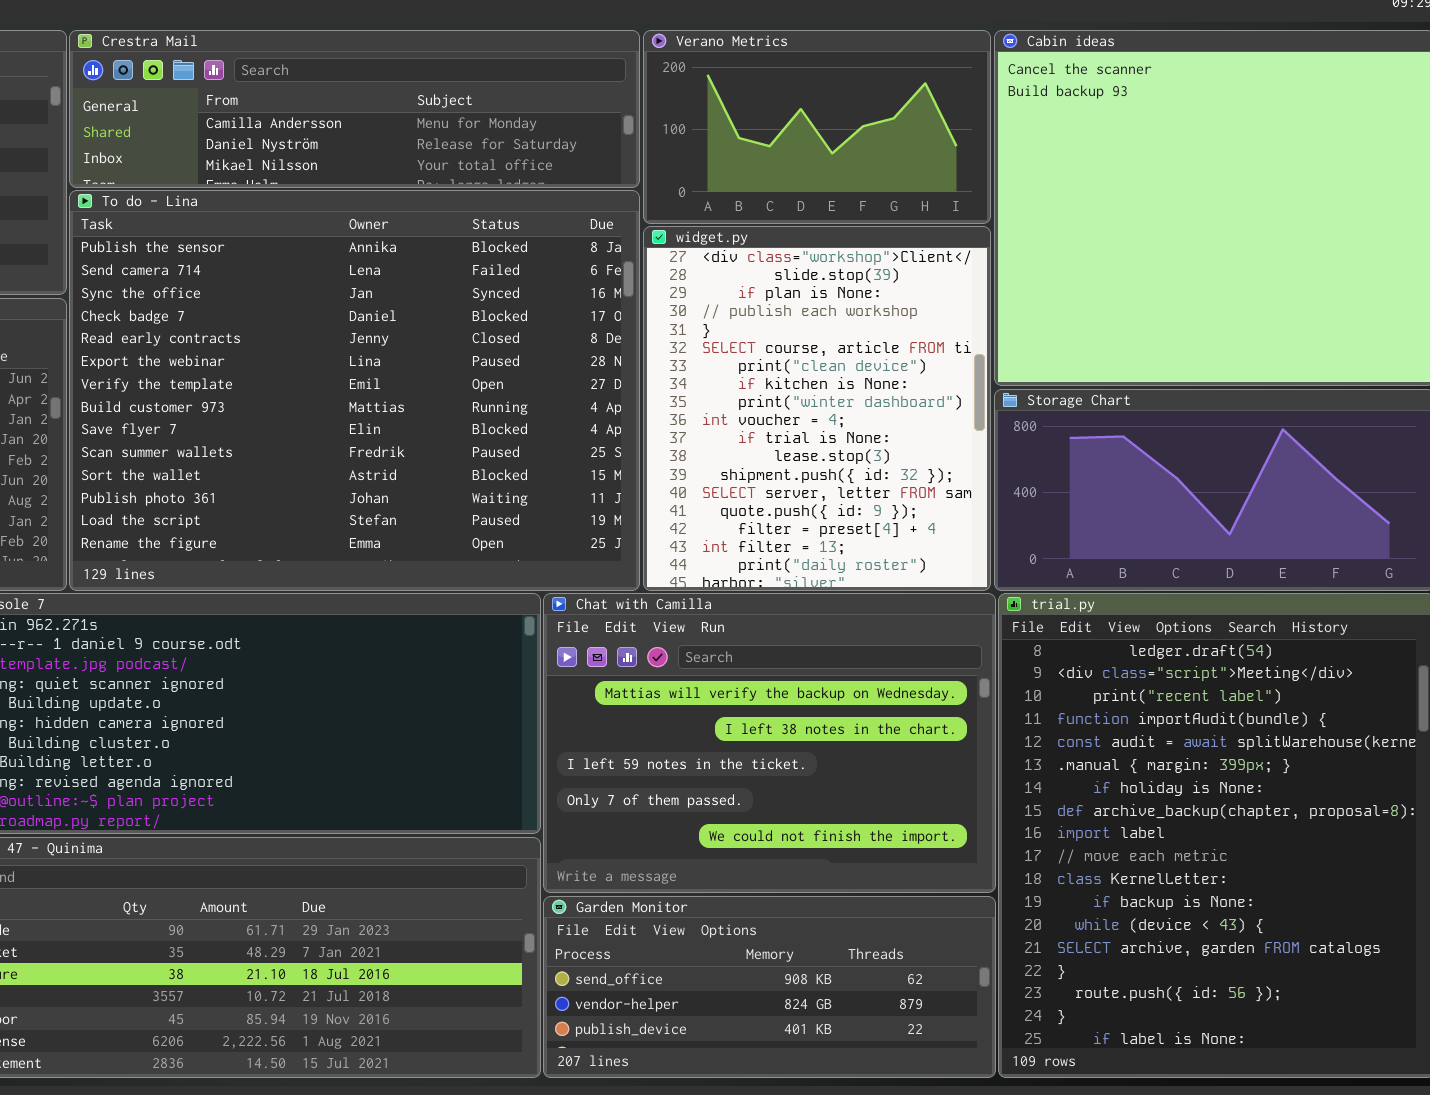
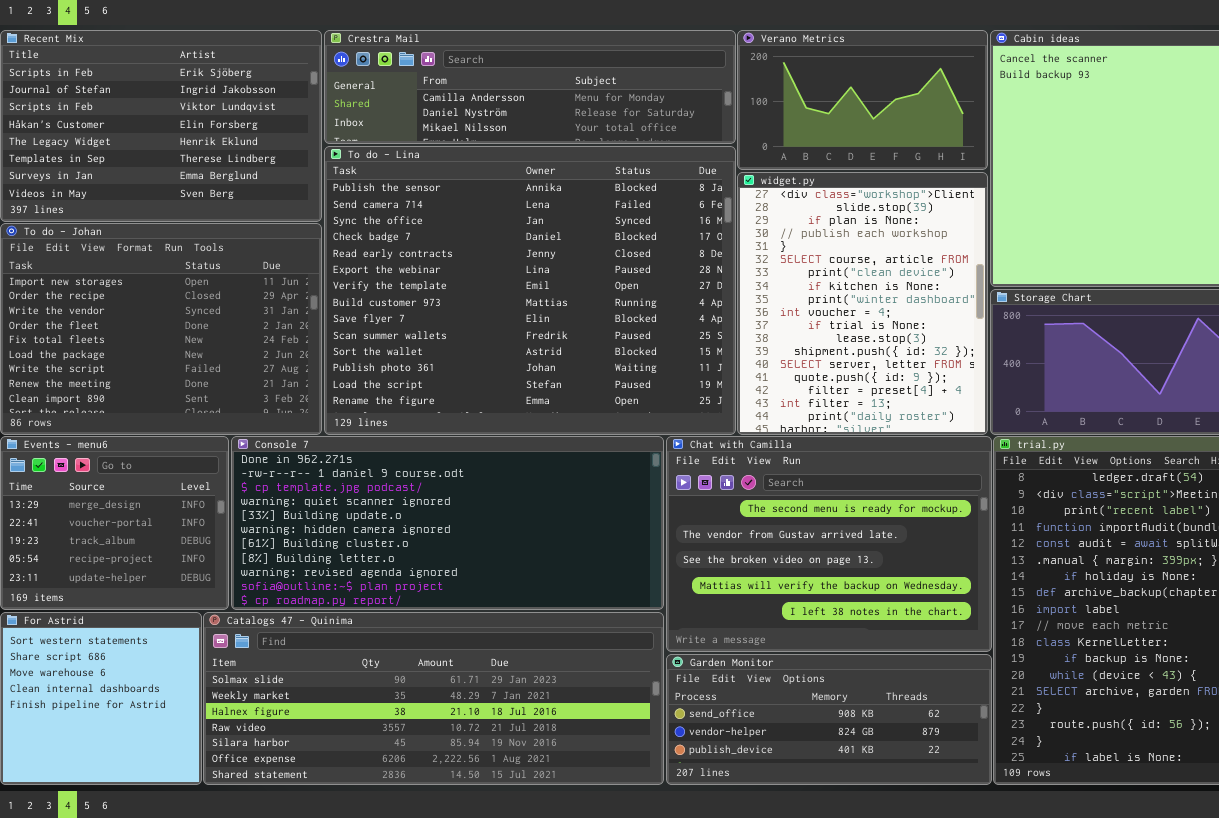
Chat with Camilla: [543,593,996,893] -> [666,436,992,652], scrolled up 3 rows

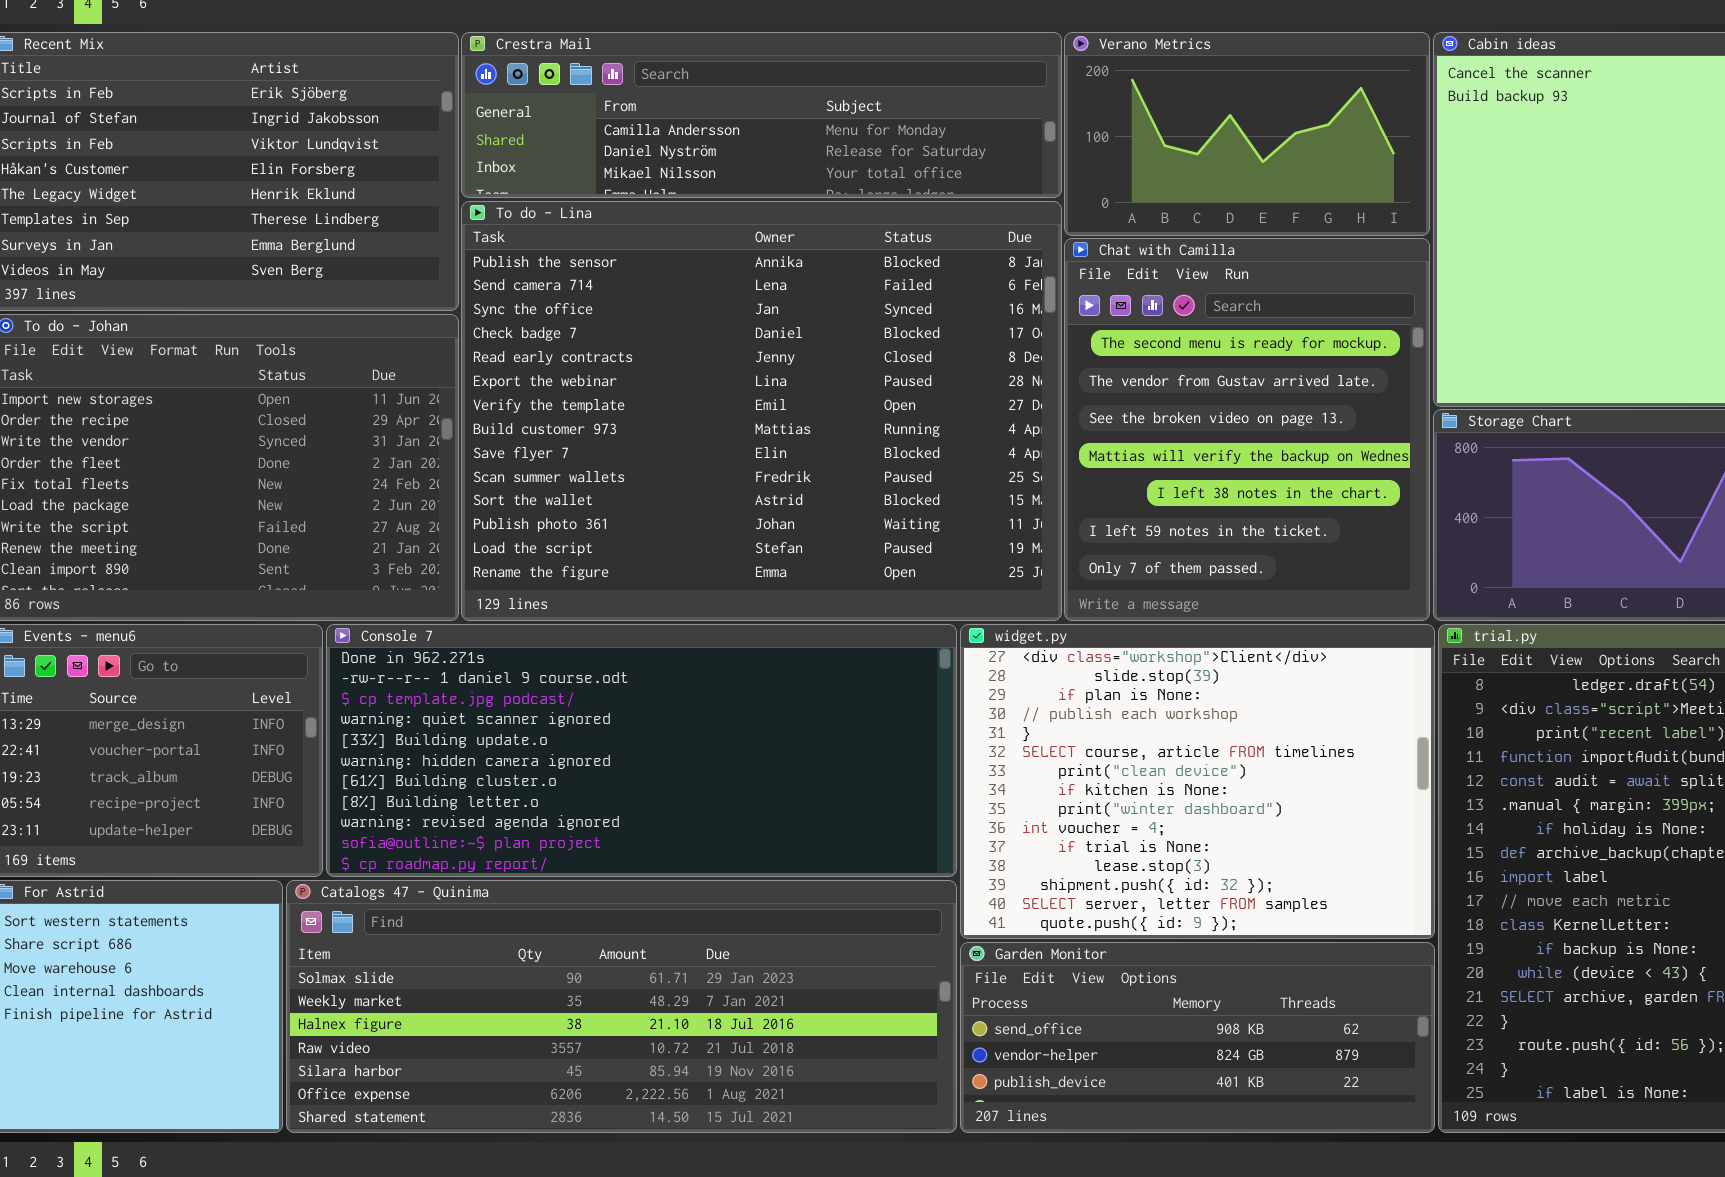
widget.py: [737,172,988,435] -> [960,624,1435,939], moved, resized
Chat with Camilla: [666,436,992,652] -> [1064,238,1430,621], moved, resized

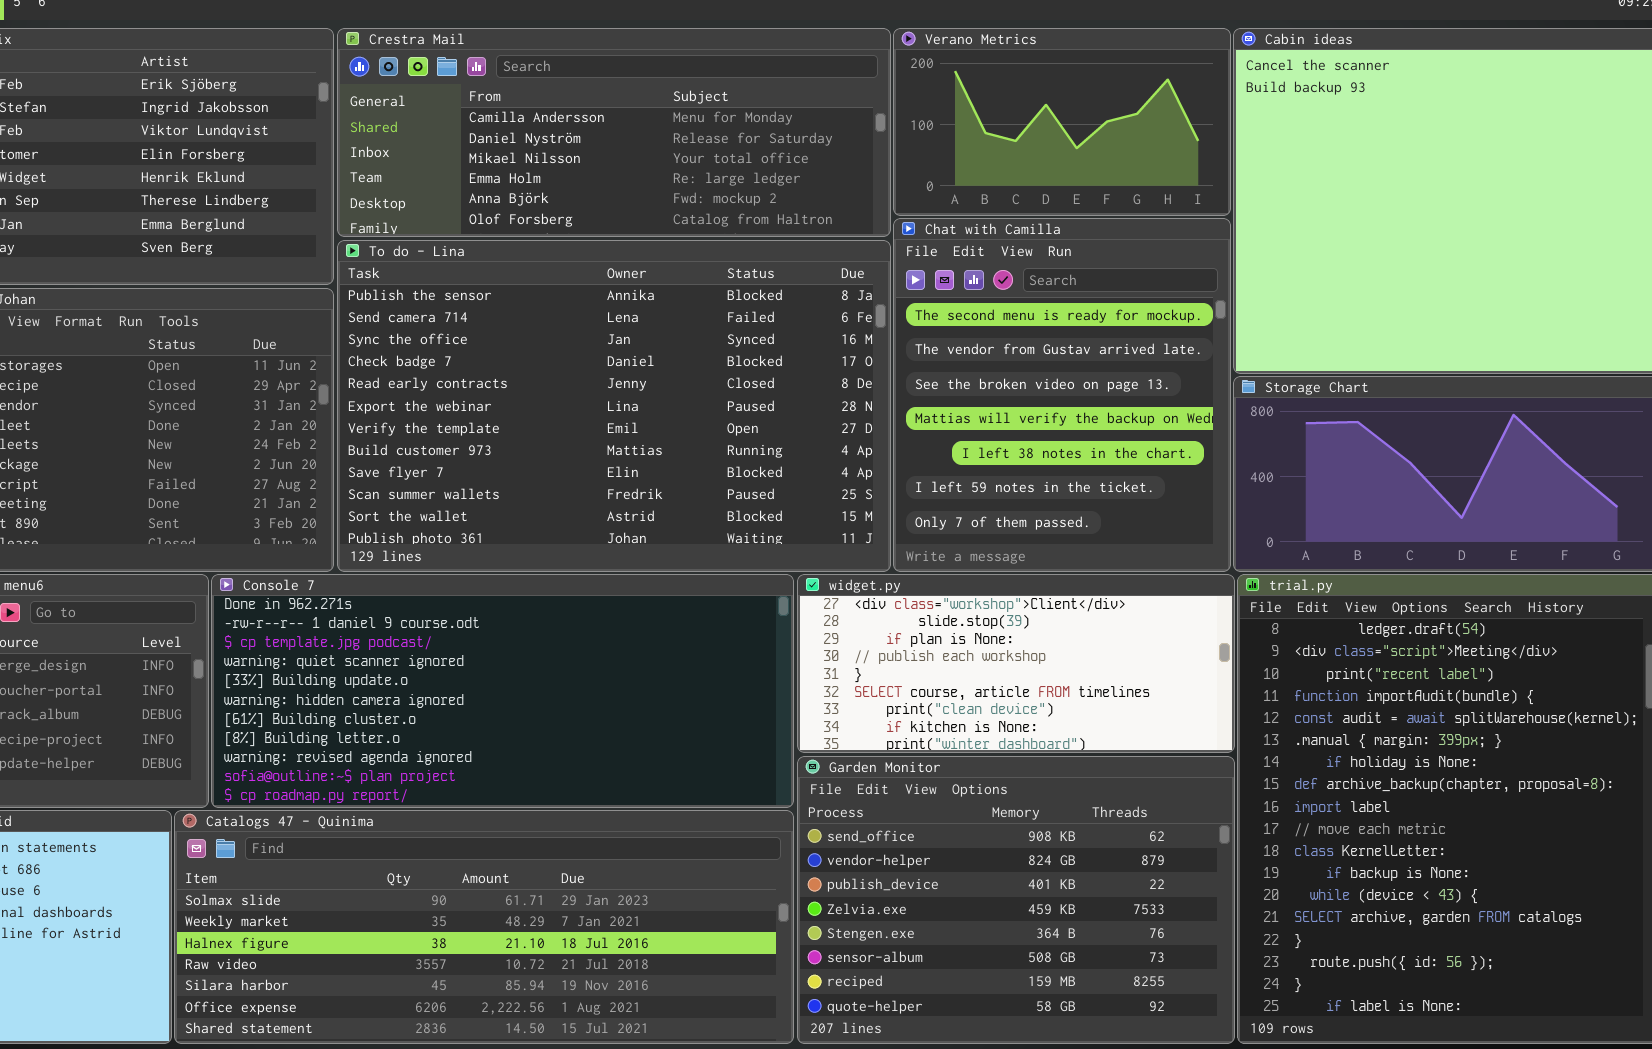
Crestra Mail: [461,32,1062,198] -> [337,28,891,237], resized
To do - Lina: [461,201,1062,621] -> [337,240,891,572], resized
widget.py: [960,624,1435,939] -> [797,574,1235,753], resized
Garden Monitor: [960,942,1435,1133] -> [797,756,1235,1044], resized

